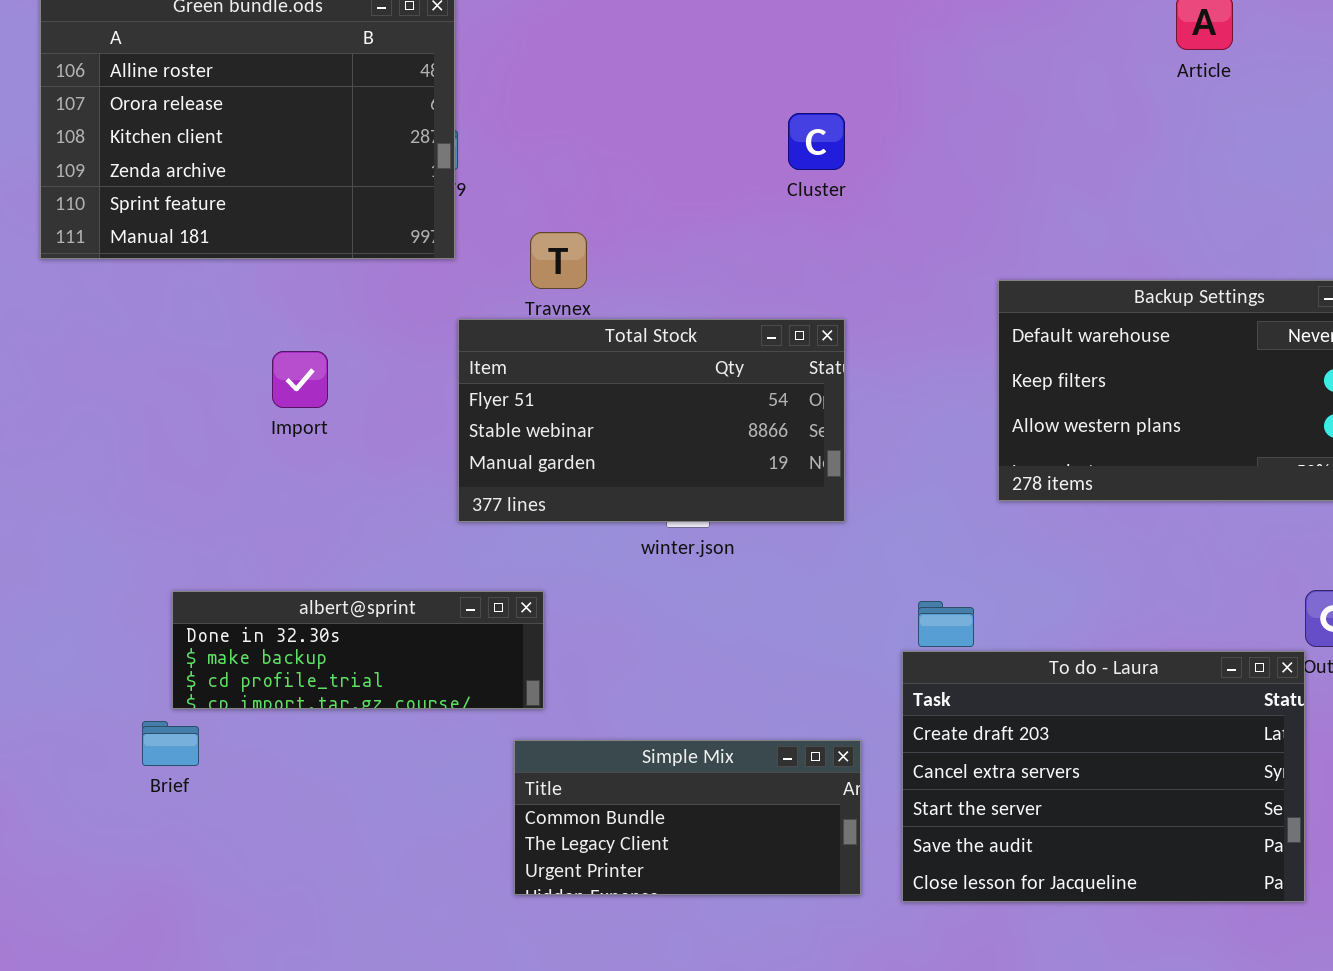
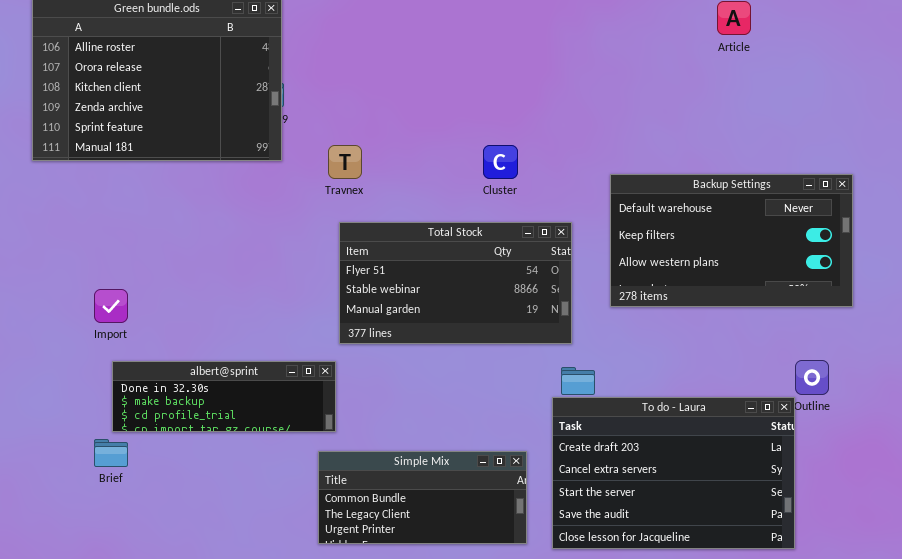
Cluster: [788,113,845,170] -> [483,145,518,179], moved
Total Stock: [458,319,845,522] -> [339,222,572,344], moved
Import: [272,351,328,408] -> [94,289,128,323], moved

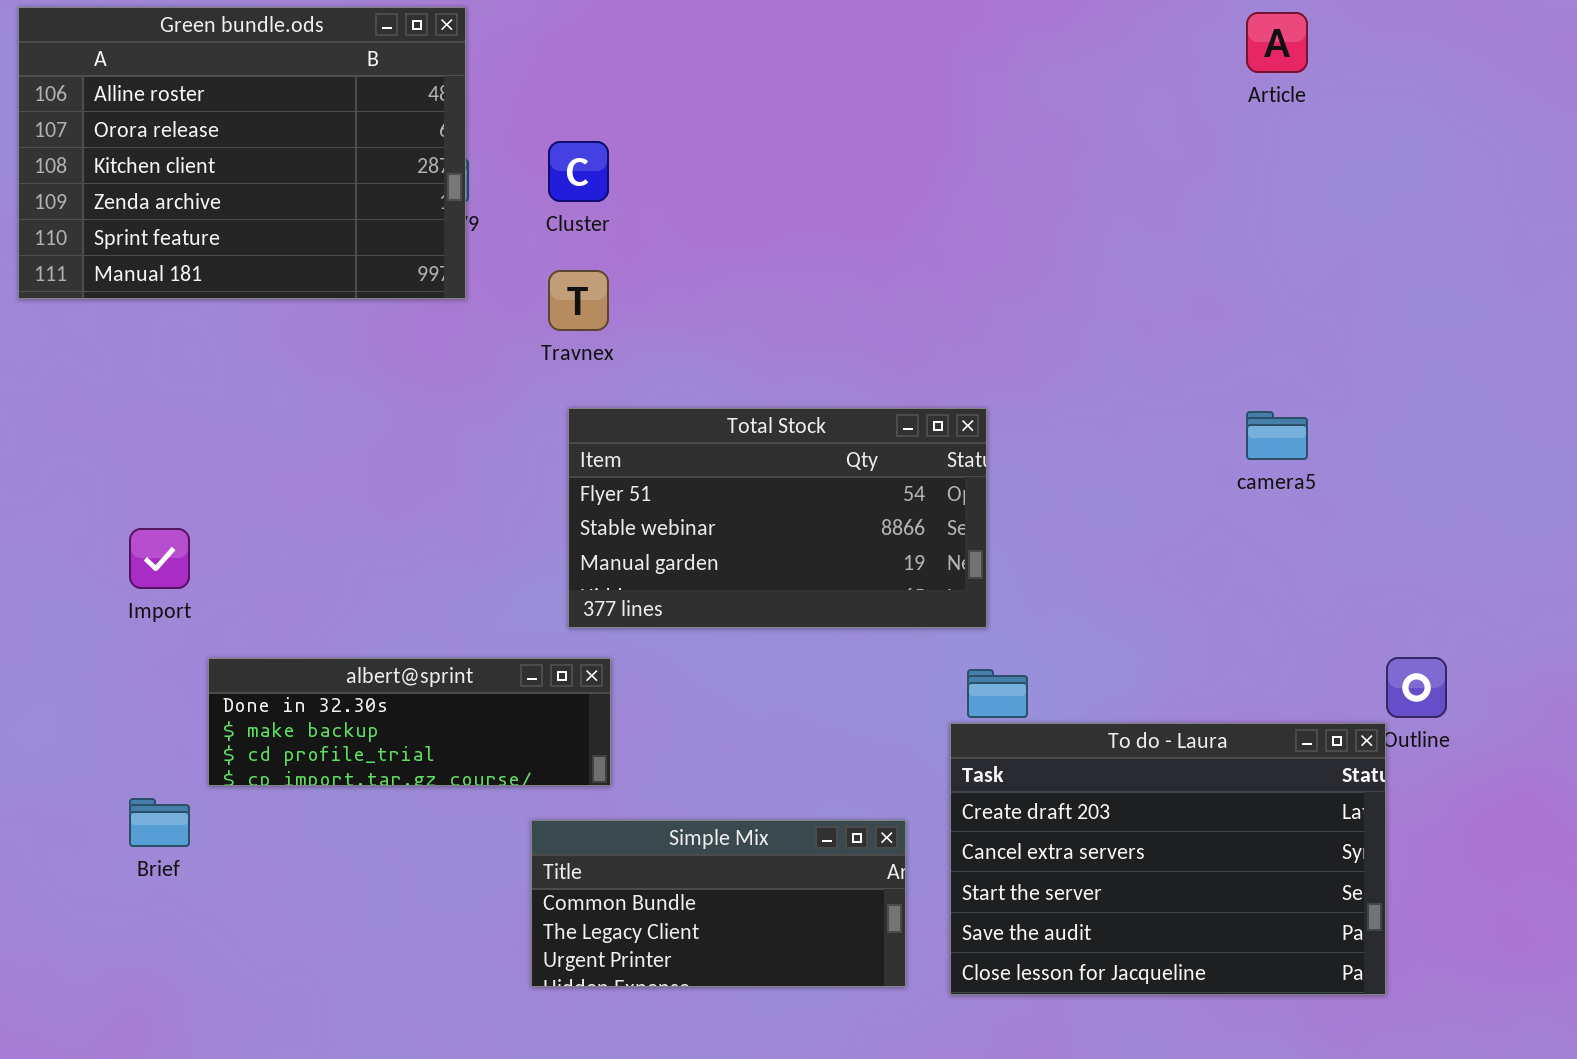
Cluster: [483,145,518,179] -> [548,141,609,202], moved
Backup Settings: [610,174,853,307] -> none, closed
albert@sprint: [112,361,336,432] -> [208,658,611,786], moved

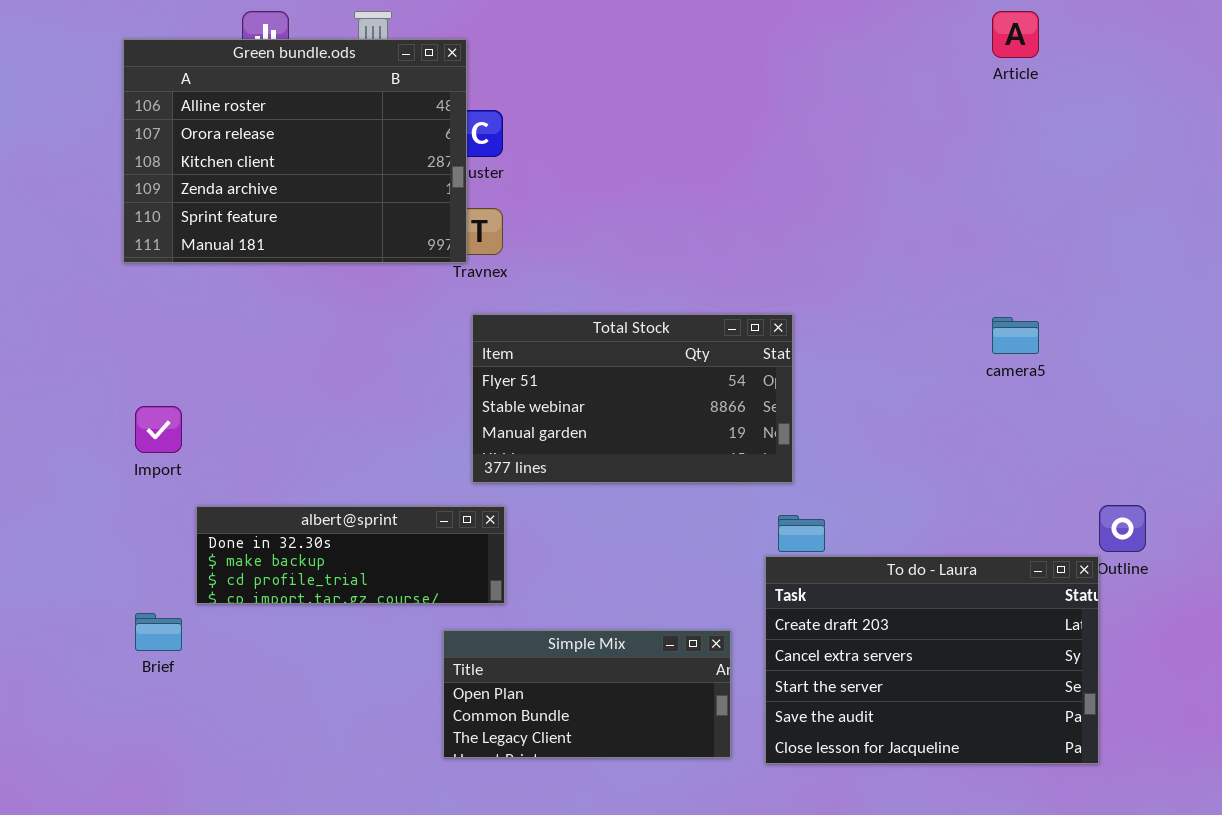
Green bundle.ods: [18,7,466,299] -> [123,39,467,263], moved
Simple Mix: [531,820,906,987] -> [443,630,731,758], scrolled up 1 row

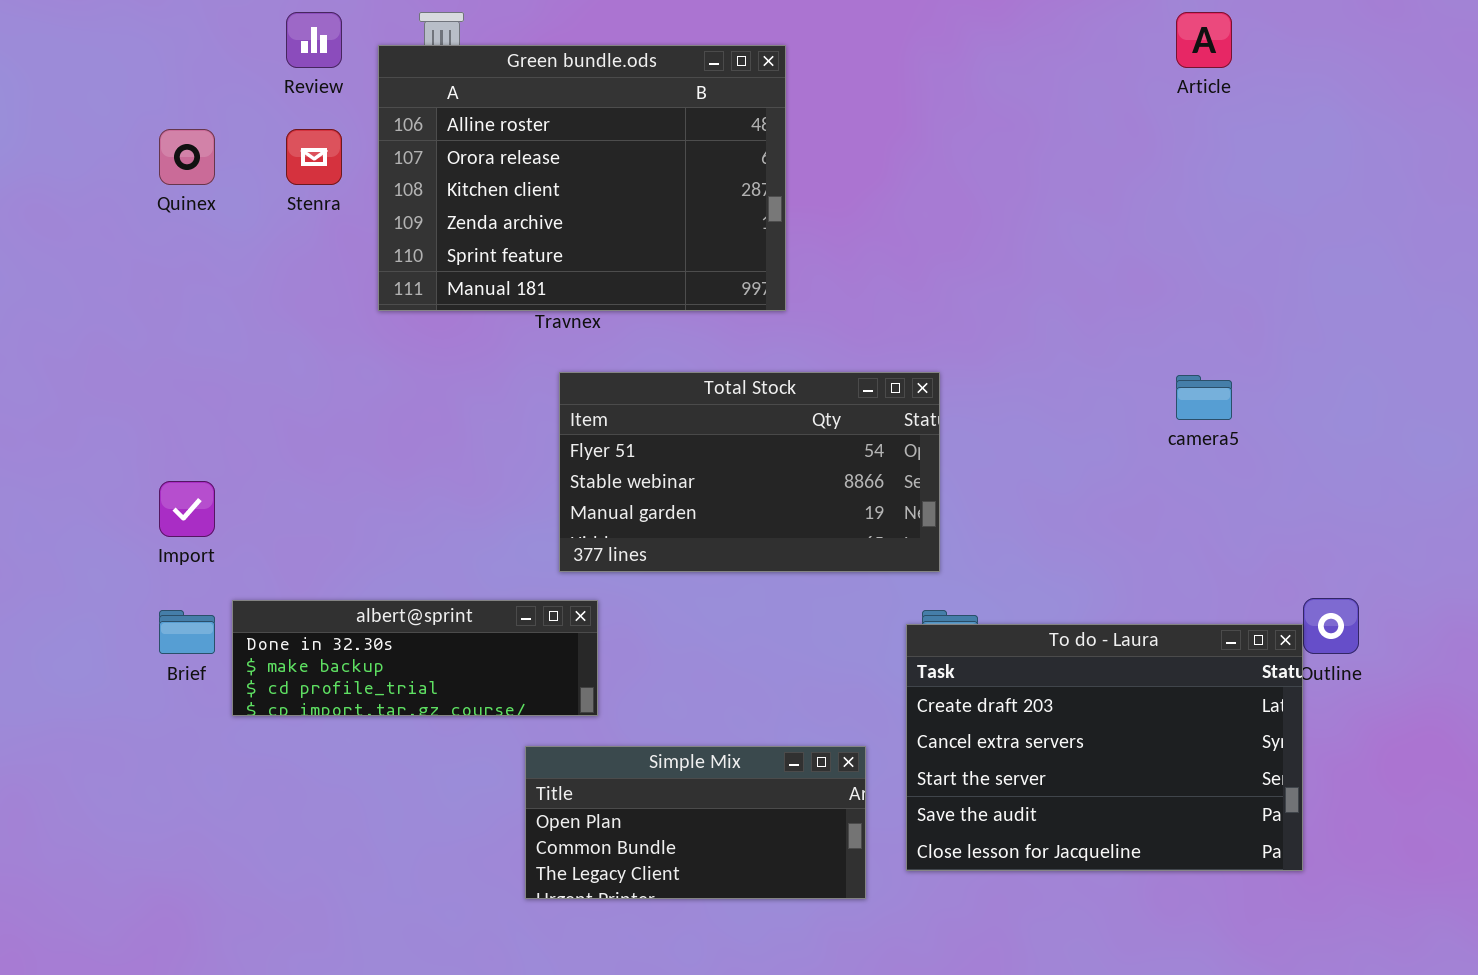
Green bundle.ods: [123,39,467,263] -> [378,45,786,311], moved
To do - Laura: [765,556,1099,764] -> [906,624,1303,871], moved
Brief: [135,613,182,651] -> [159,610,215,654], moved

